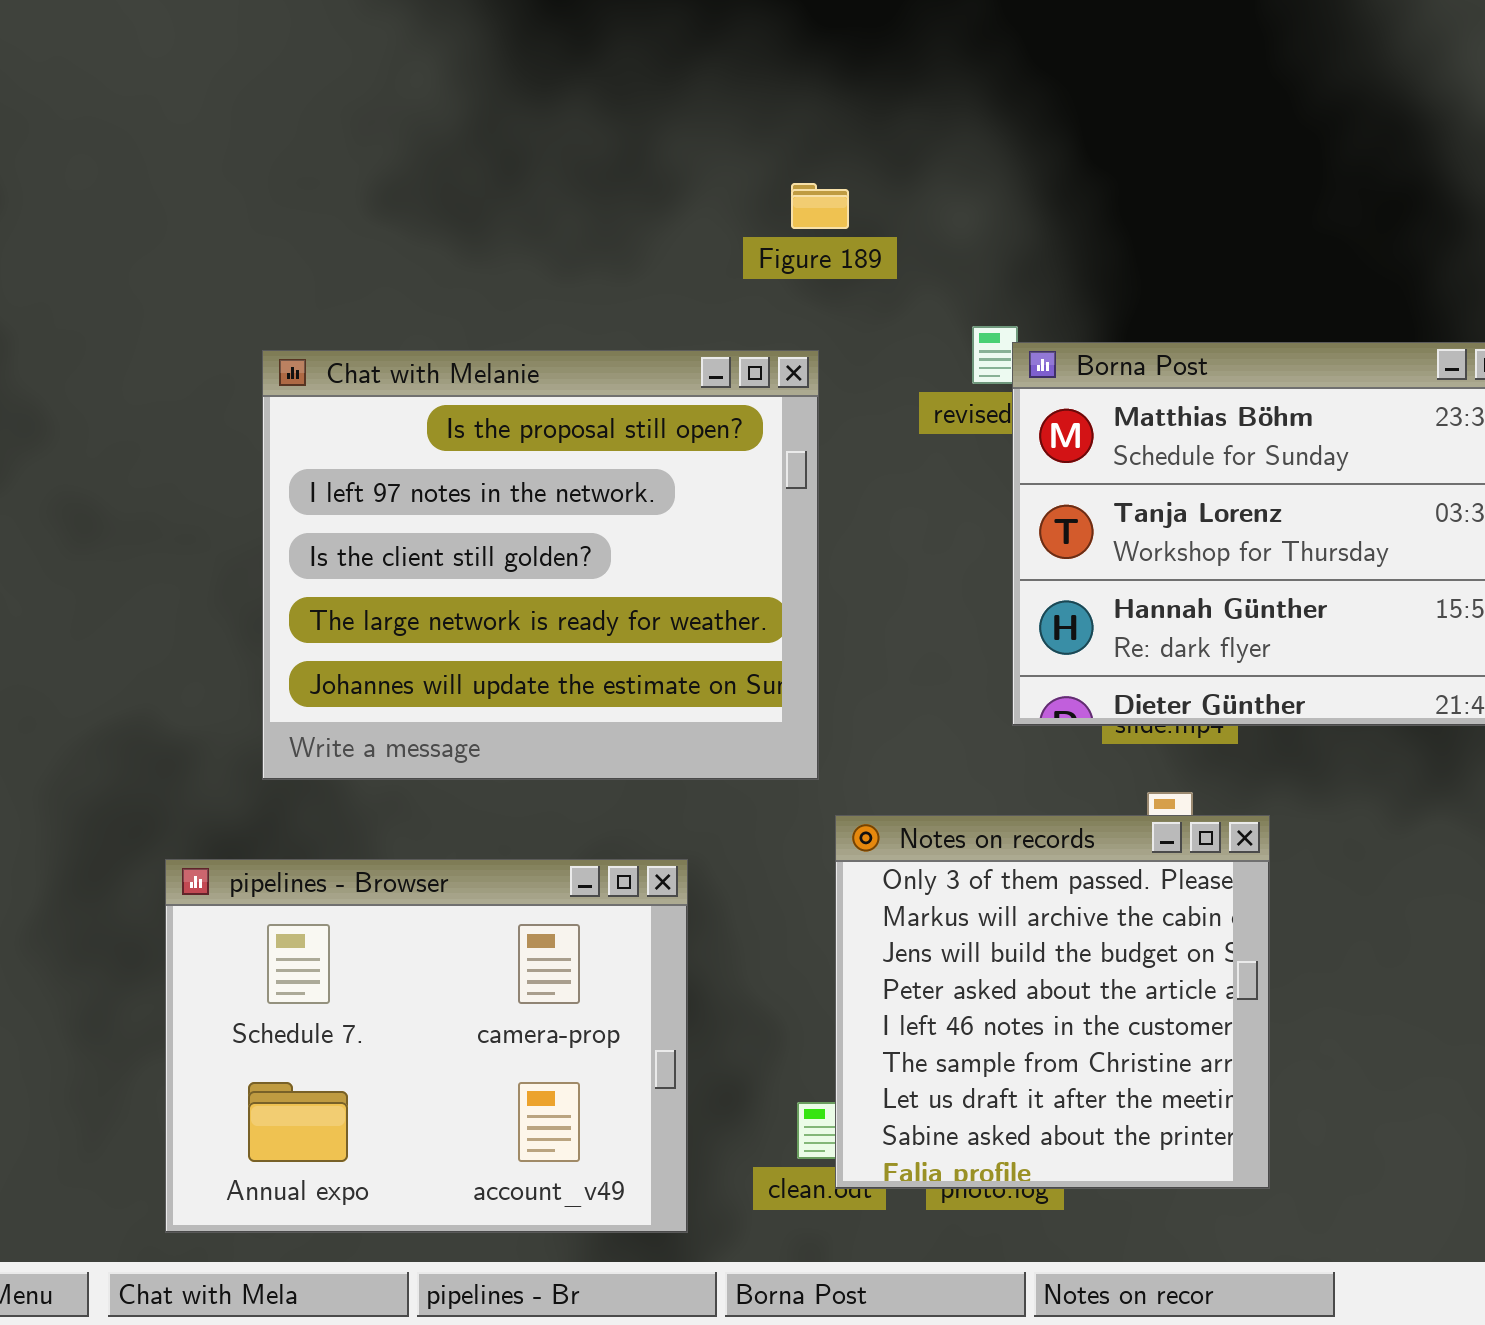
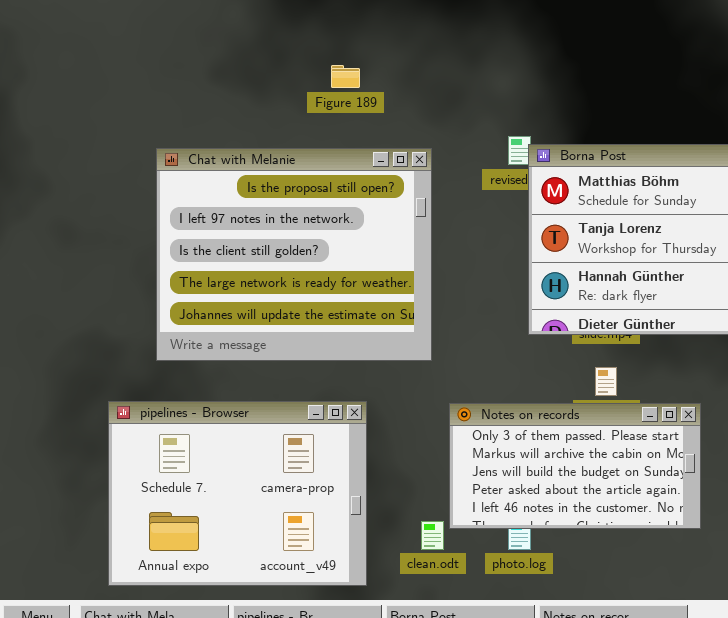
Figure 189: [791,183,849,229] -> [331,65,360,88], moved
Notes on records: [835,815,1270,1189] -> [449,403,701,529], moved, resized

